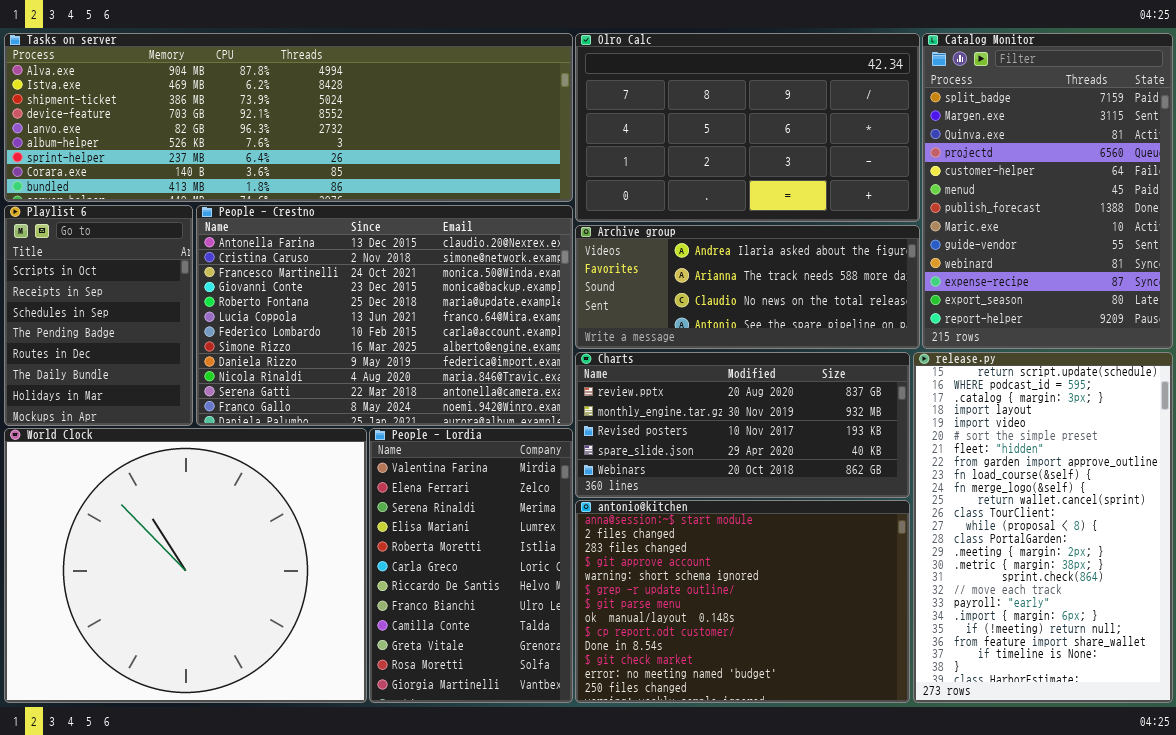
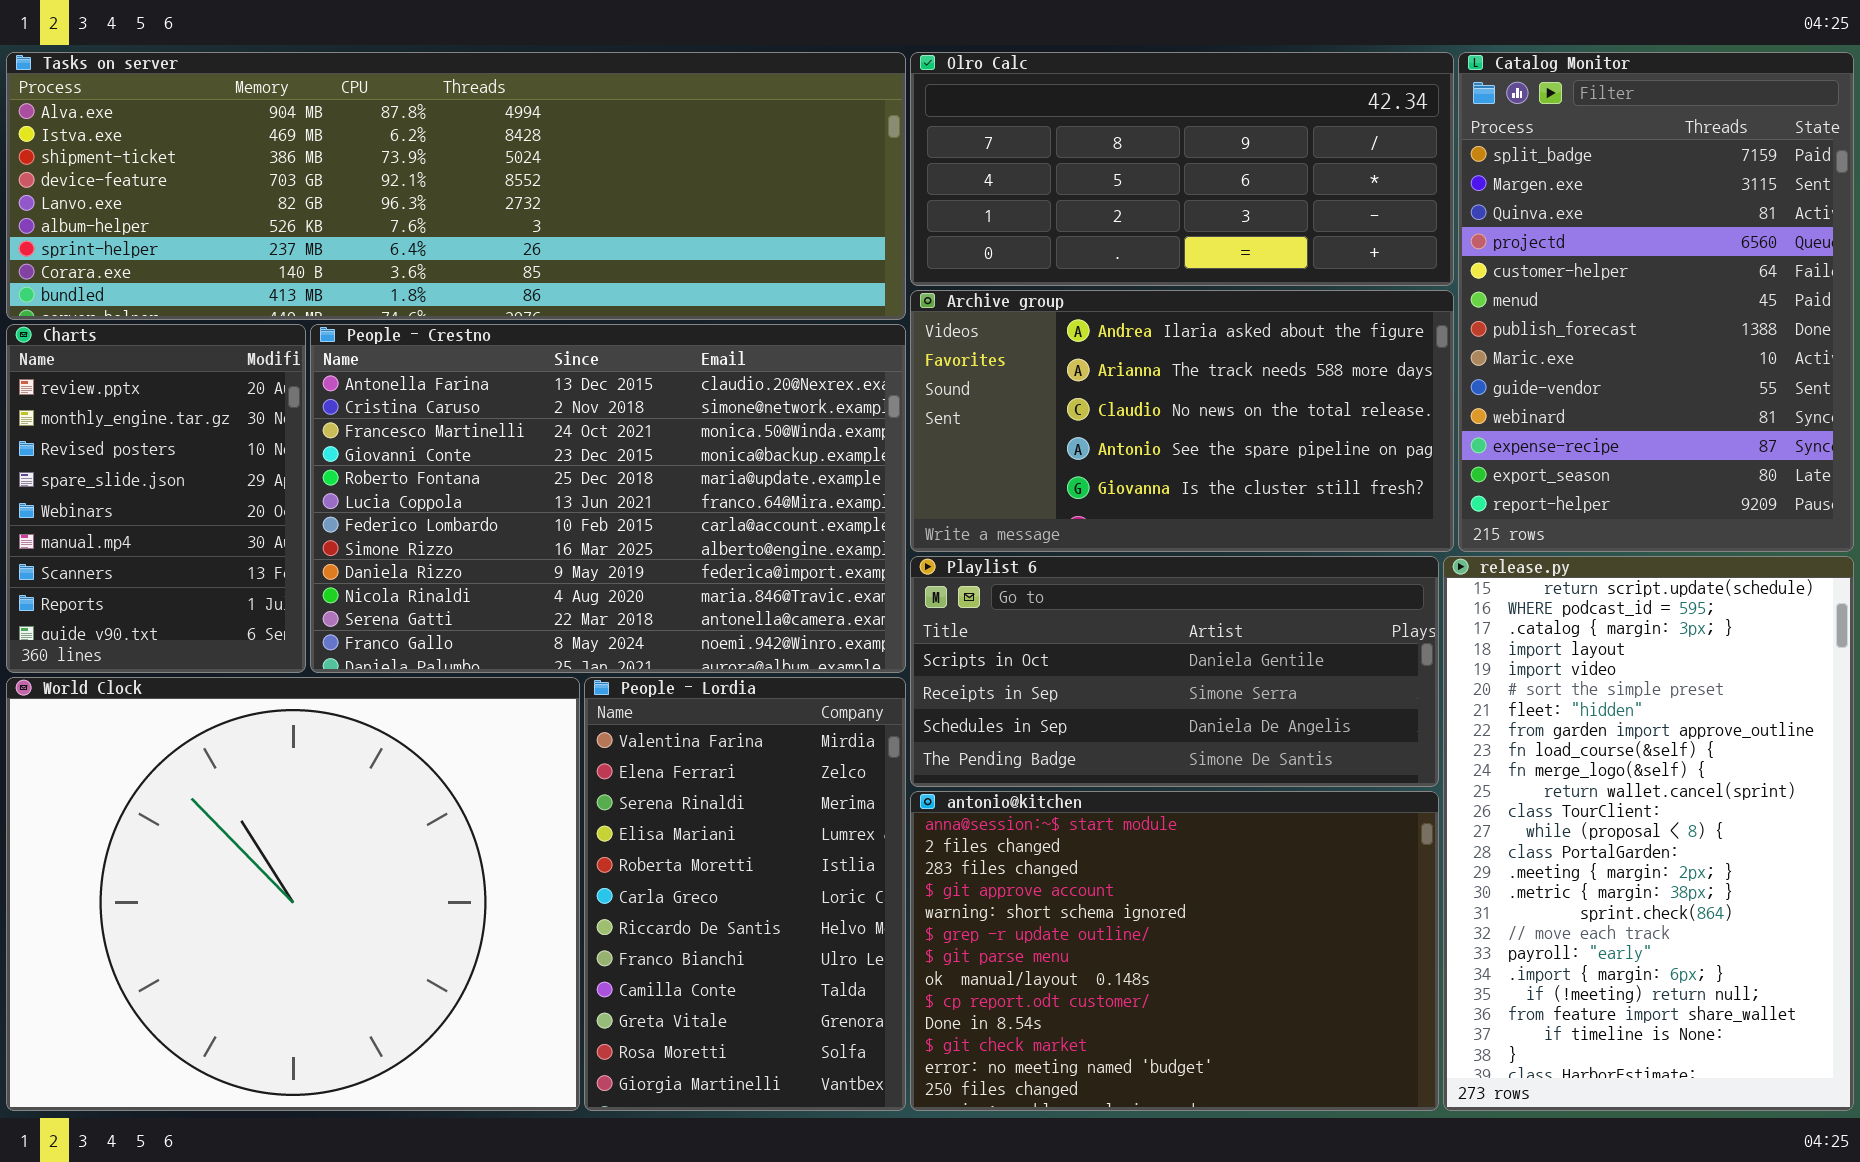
Olro Calc: [575,33,920,222] -> [910,52,1454,286], resized
Playlist 6: [4,205,193,426] -> [910,556,1439,787], moved, resized
Archive group: [575,225,920,349] -> [910,290,1454,552], resized
Charts: [575,352,910,498] -> [6,324,306,673], moved, resized

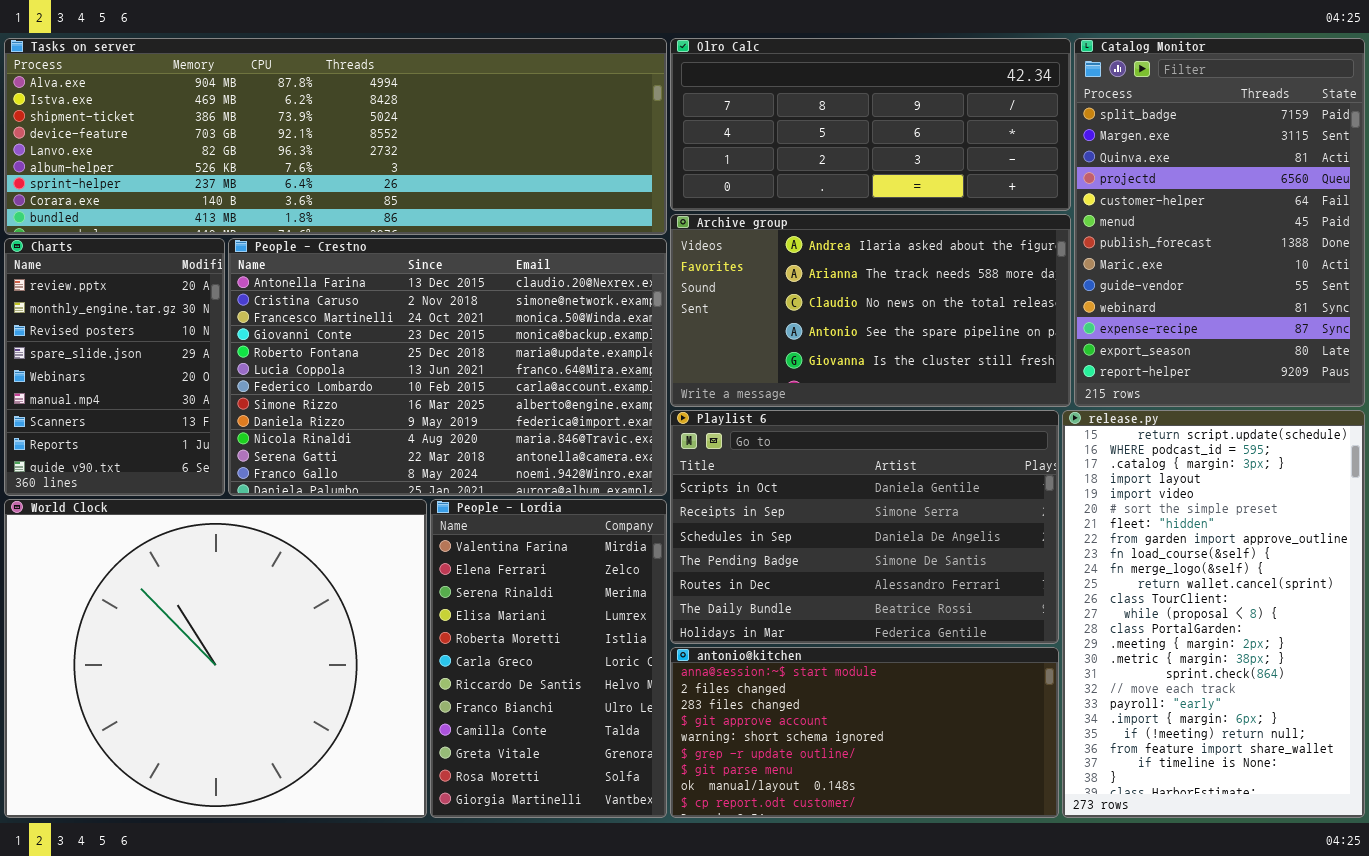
Playlist 6: [910,556,1439,787] -> [670,410,1059,644], resized
antonio@kitchen: [910,791,1439,1111] -> [670,647,1059,818], resized

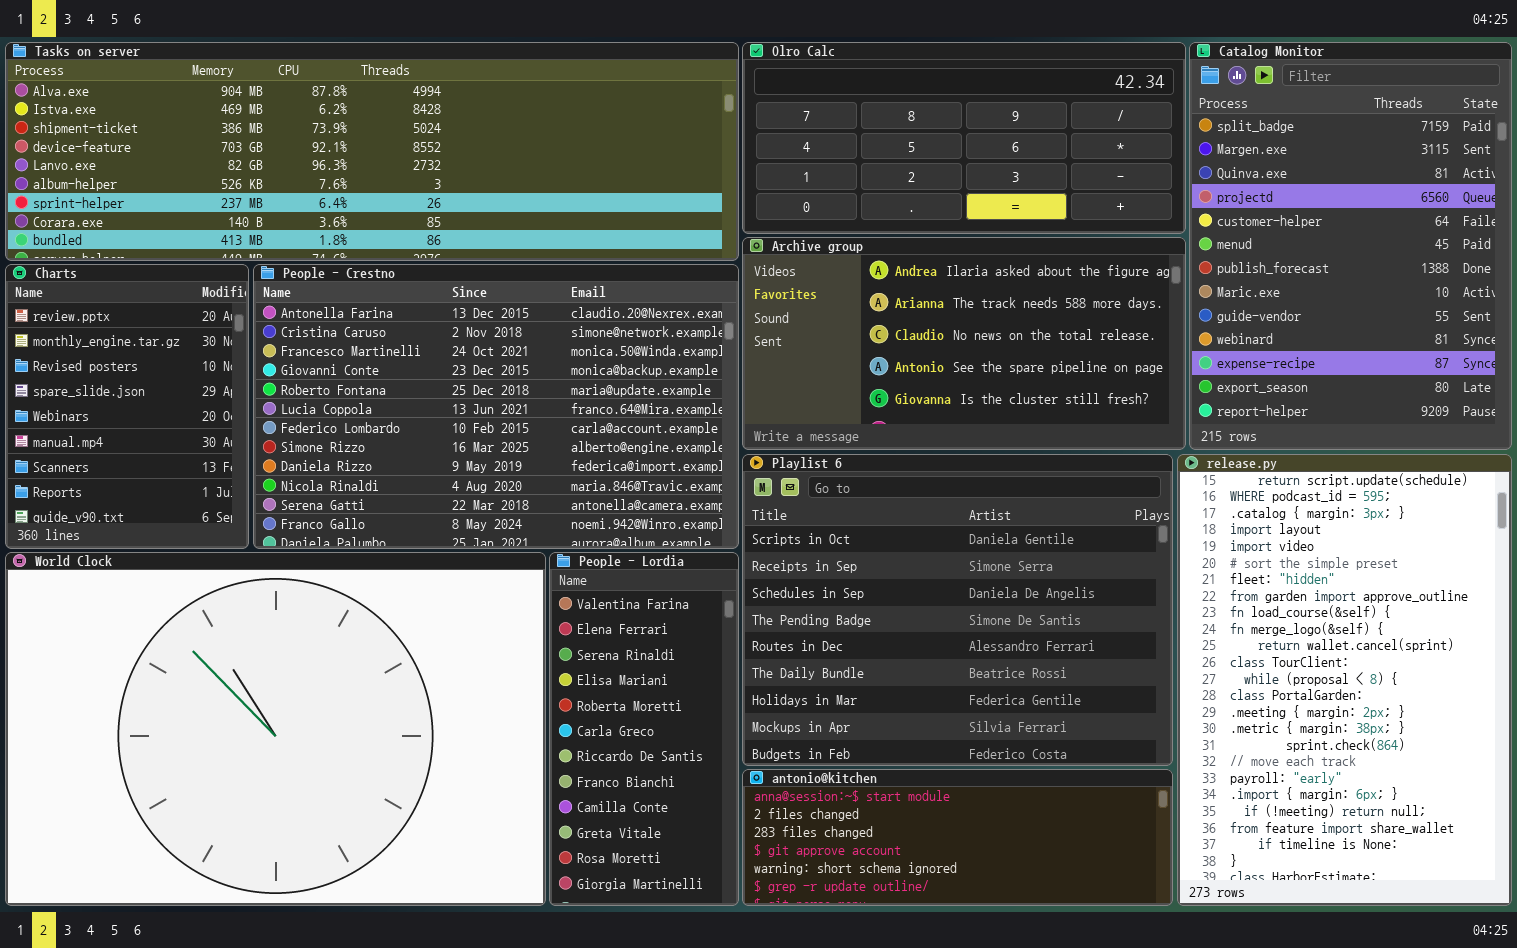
Playlist 6: [670,410,1059,644] -> [742,454,1173,766], resized
World Clock: [4,499,427,818] -> [5,552,546,906], resized
People - Lordia: [430,499,667,818] -> [549,552,739,906], resized
antonio@kitchen: [670,647,1059,818] -> [742,769,1173,906], resized

